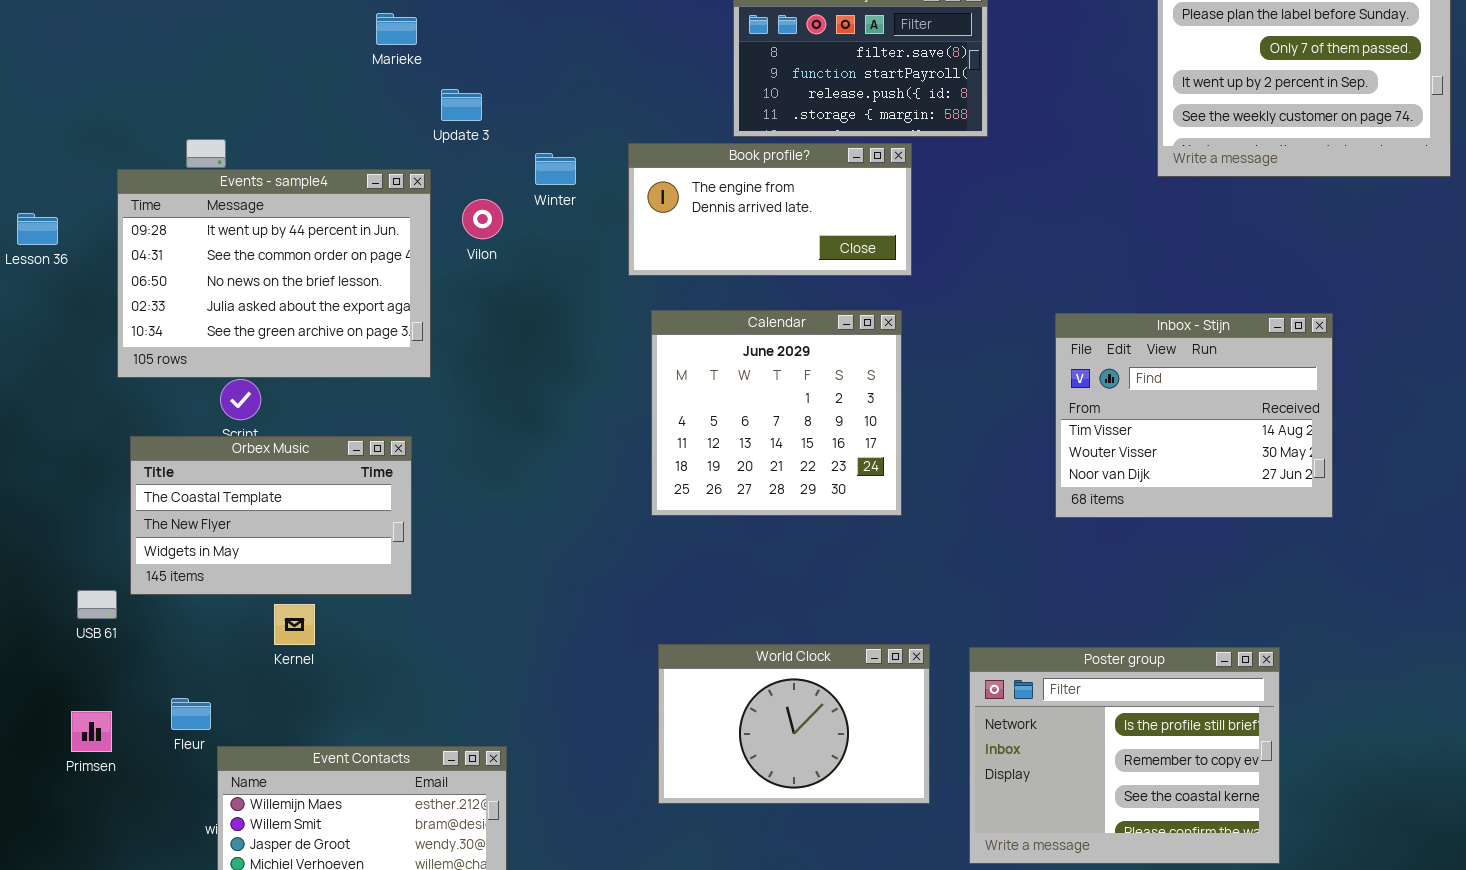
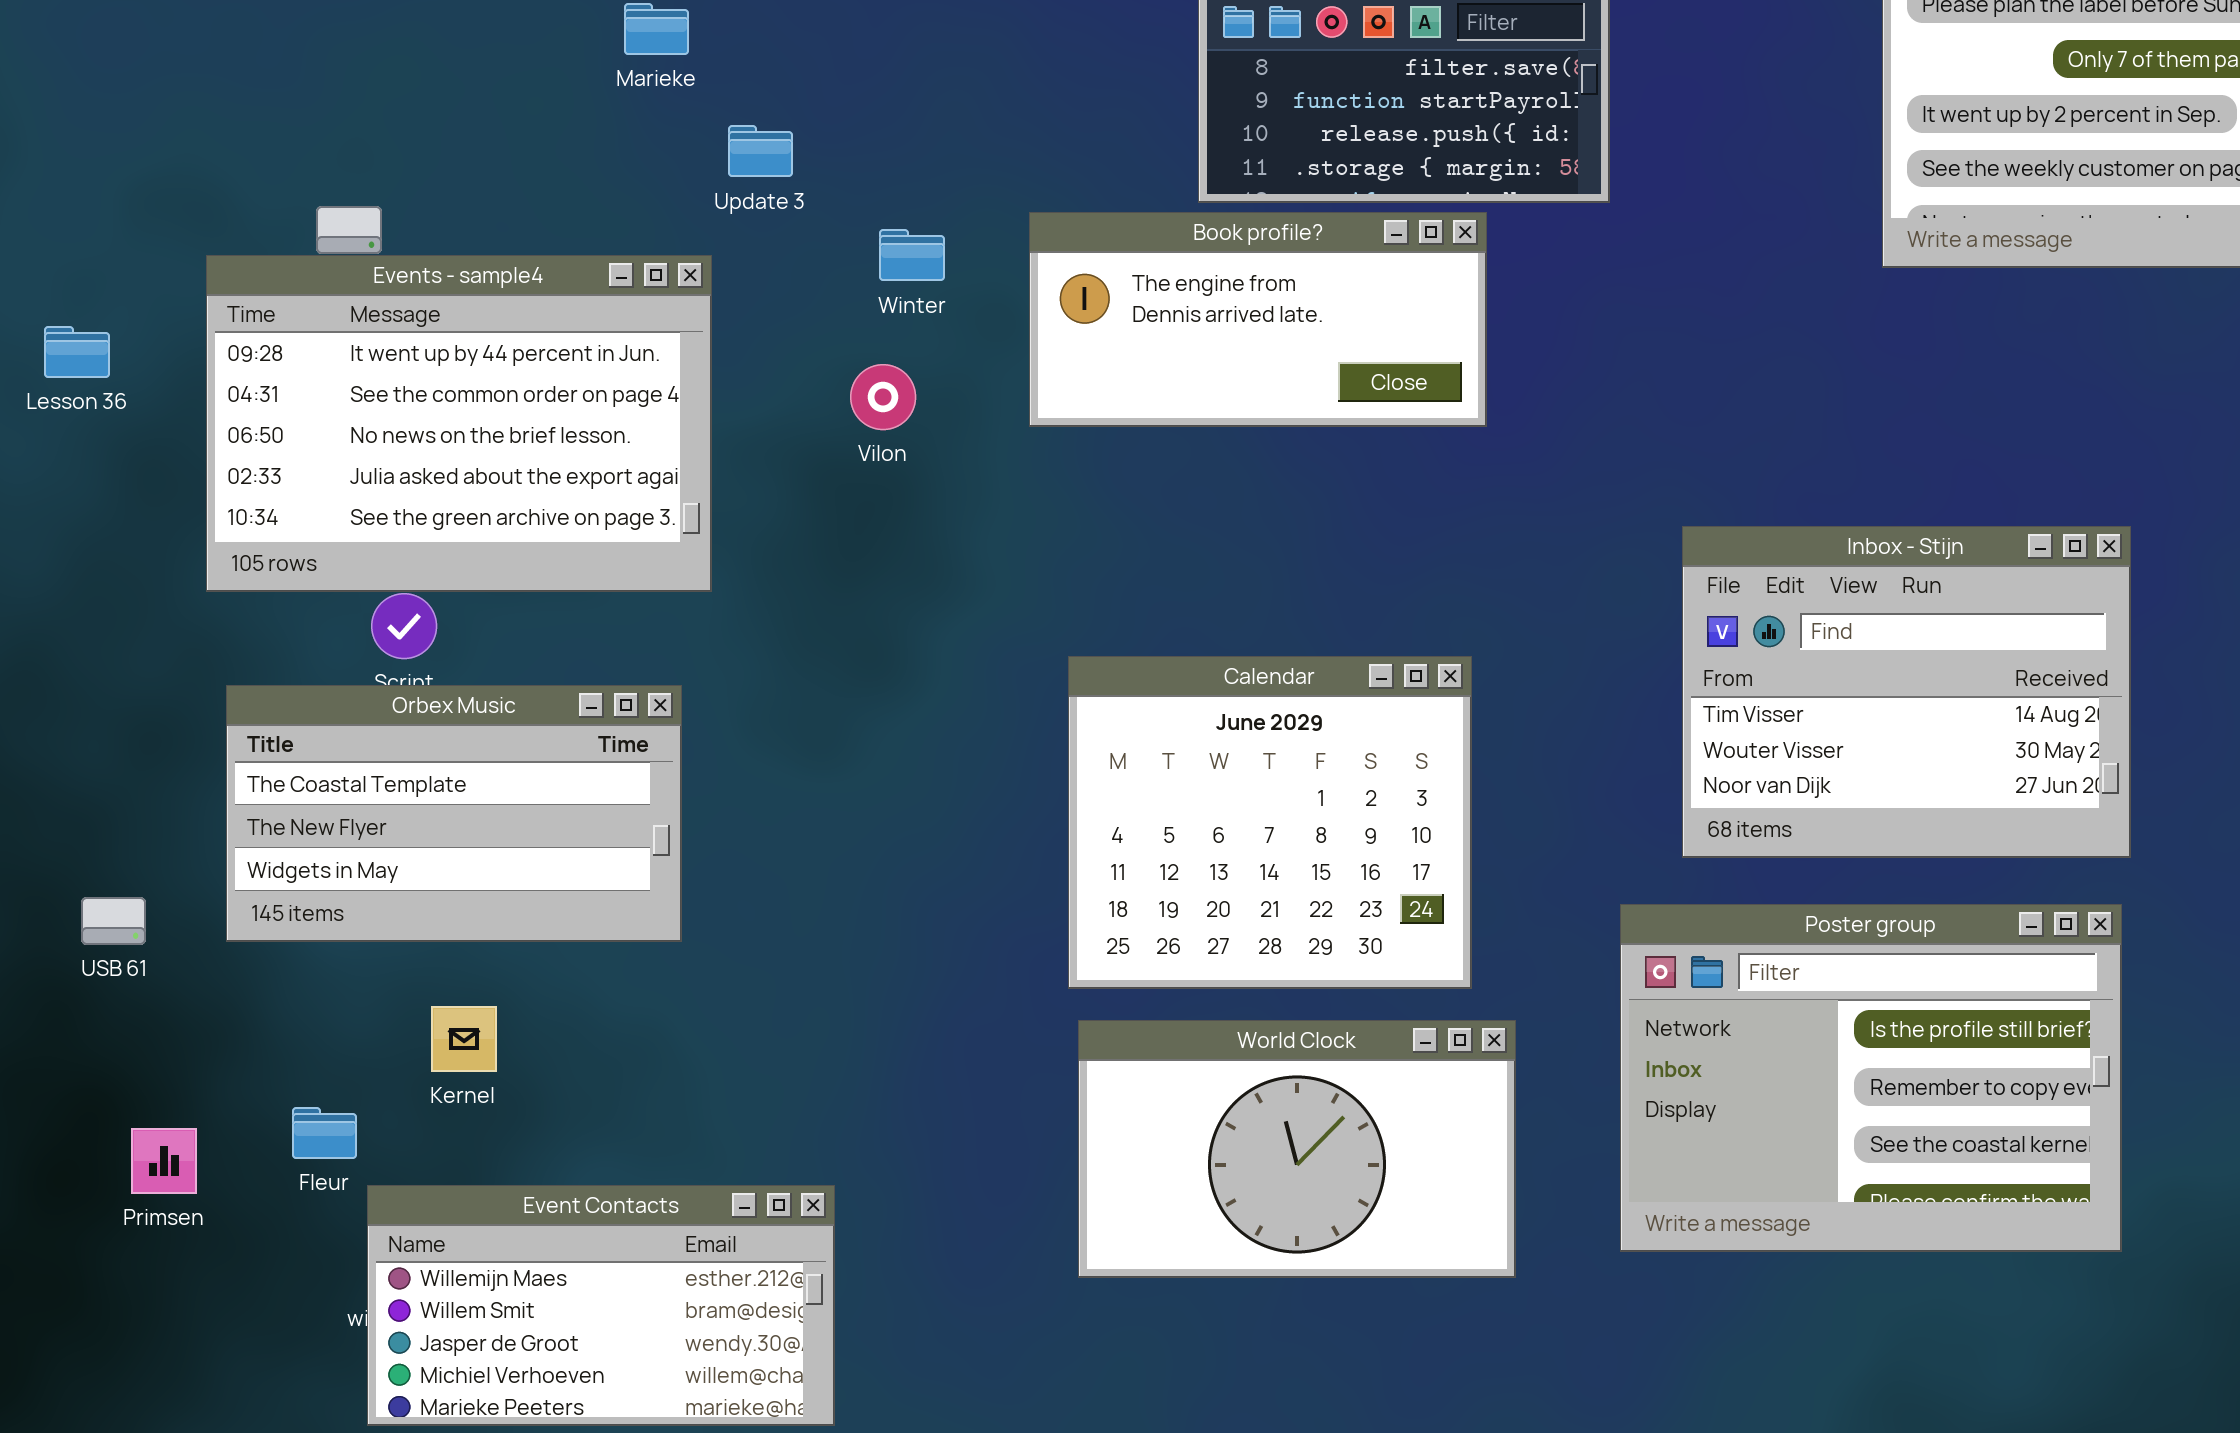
Vilon: [462,199,503,239] -> [850,364,916,430], moved
Calendar: [651,310,902,516] -> [1068,656,1472,989], moved
Inbox - Stijn: [1055,313,1333,518] -> [1682,526,2131,858], moved
USB 61: [77,590,117,619] -> [81,897,146,945], moved
Kernel: [274,604,315,645] -> [431,1006,497,1072], moved
Poster group: [969,647,1280,864] -> [1620,904,2122,1252], moved

